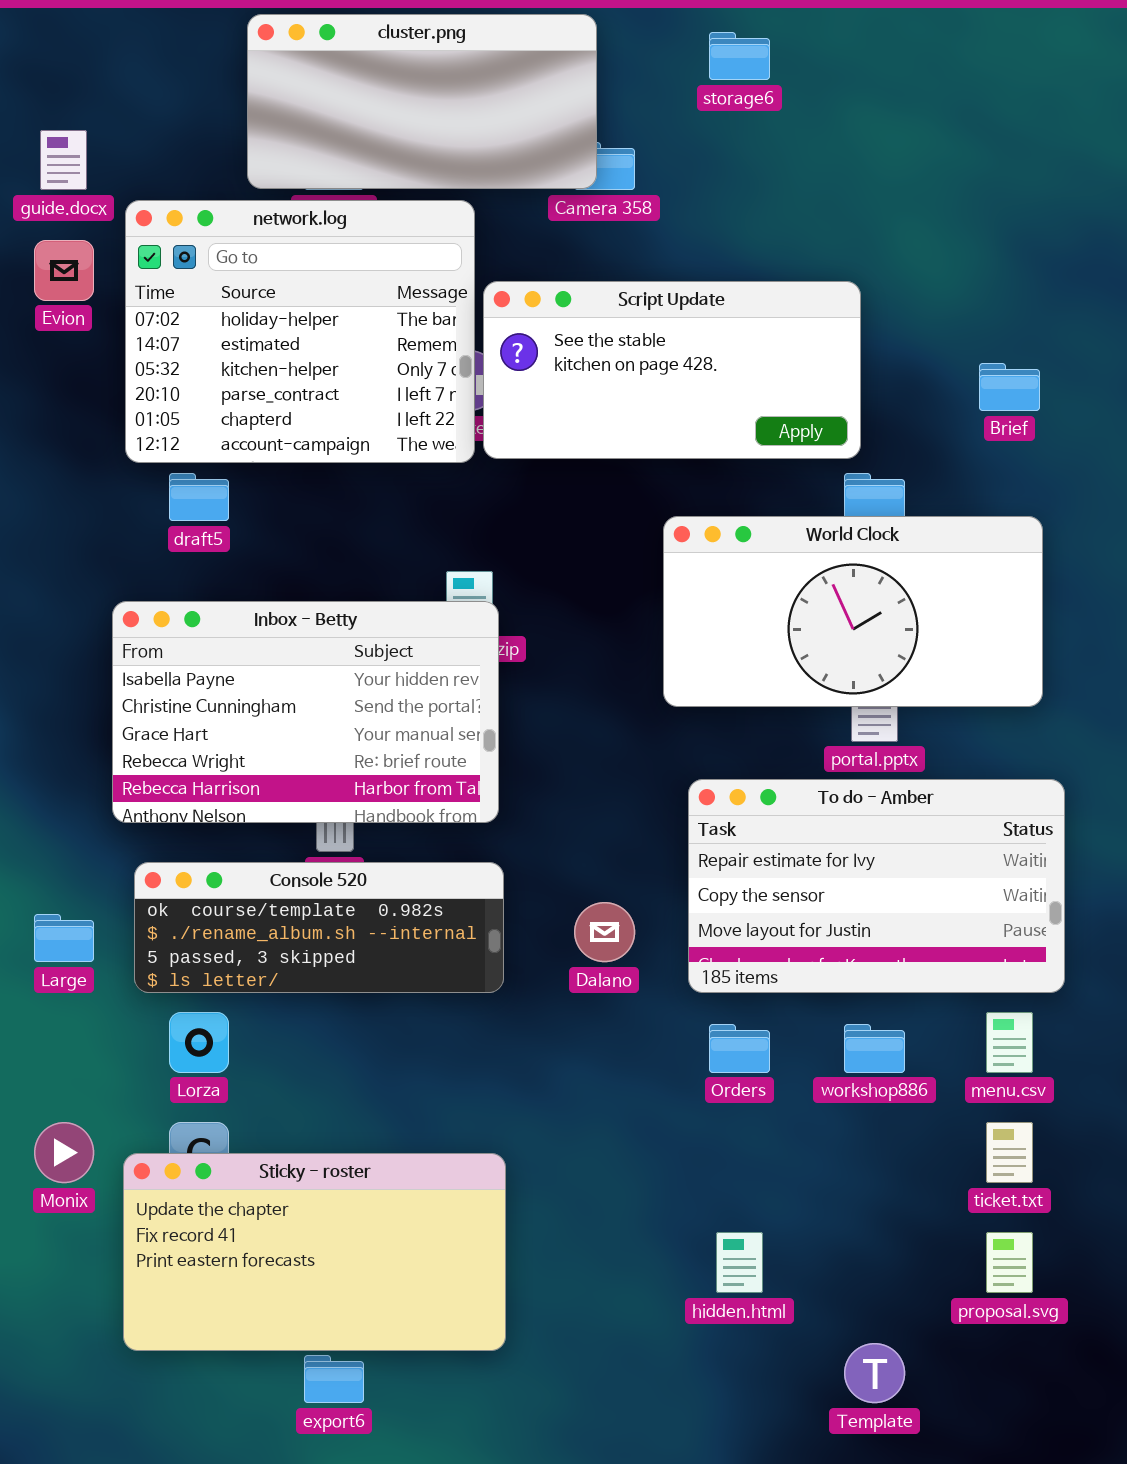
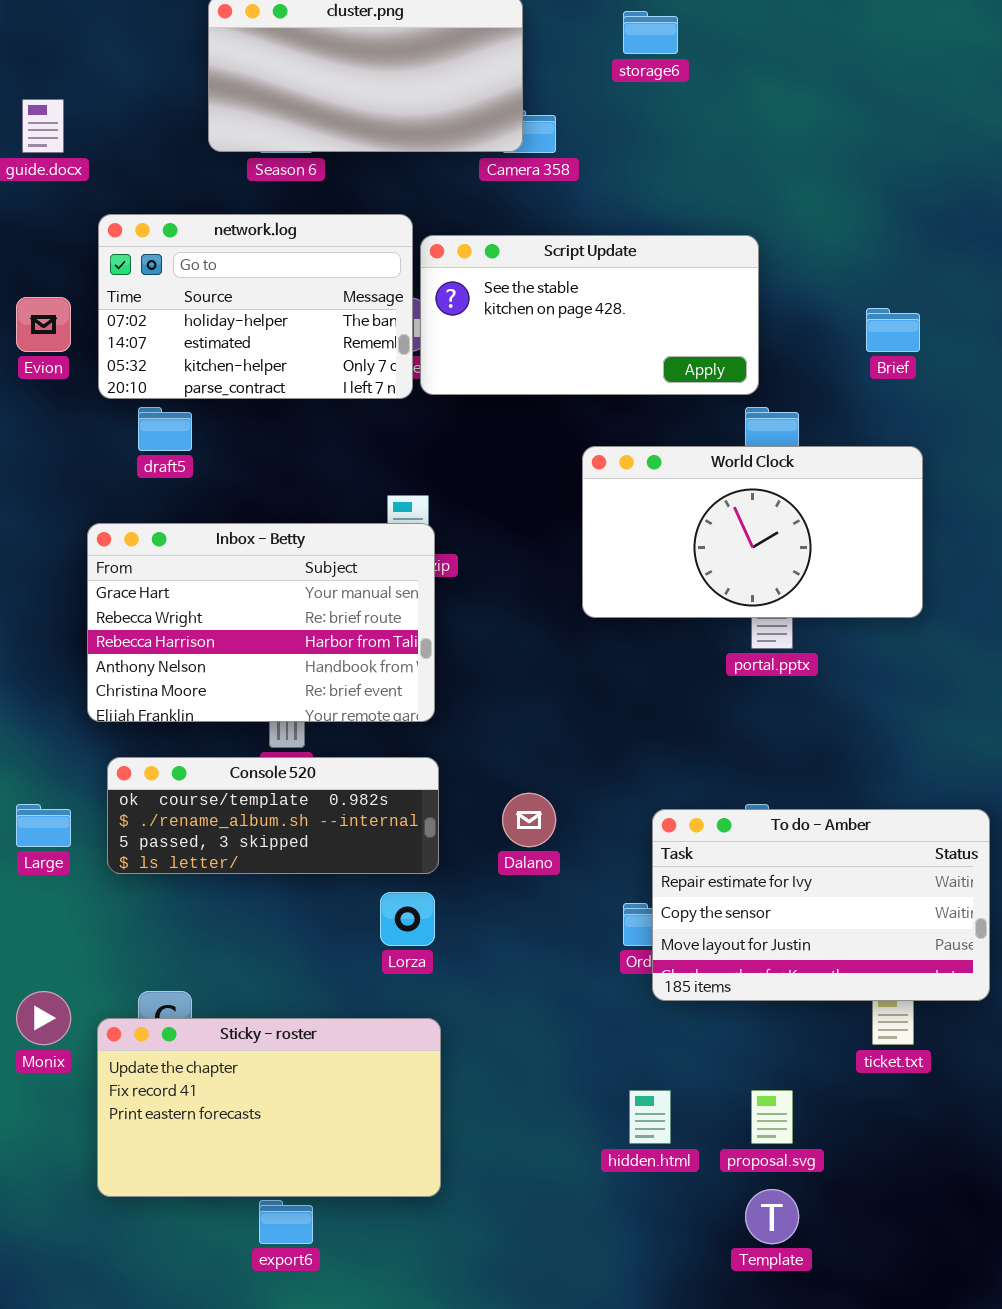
network.log: [125,200,475,463] -> [98,214,413,399], resized
Evion: [34,240,94,301] -> [16,297,71,352], moved
Inbox - Betty: [112,601,499,823] -> [87,523,435,722], scrolled down 2 rows
To do - Amber: [688,779,1065,993] -> [652,809,990,1001], moved
Lorza: [169,1012,229,1073] -> [380,892,435,946], moved
proposal.svg: [986,1232,1033,1293] -> [751,1090,793,1144], moved

